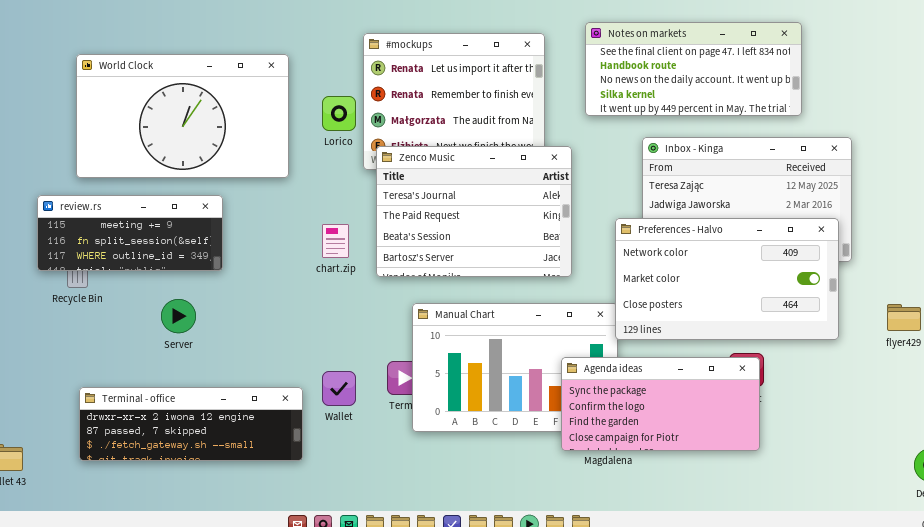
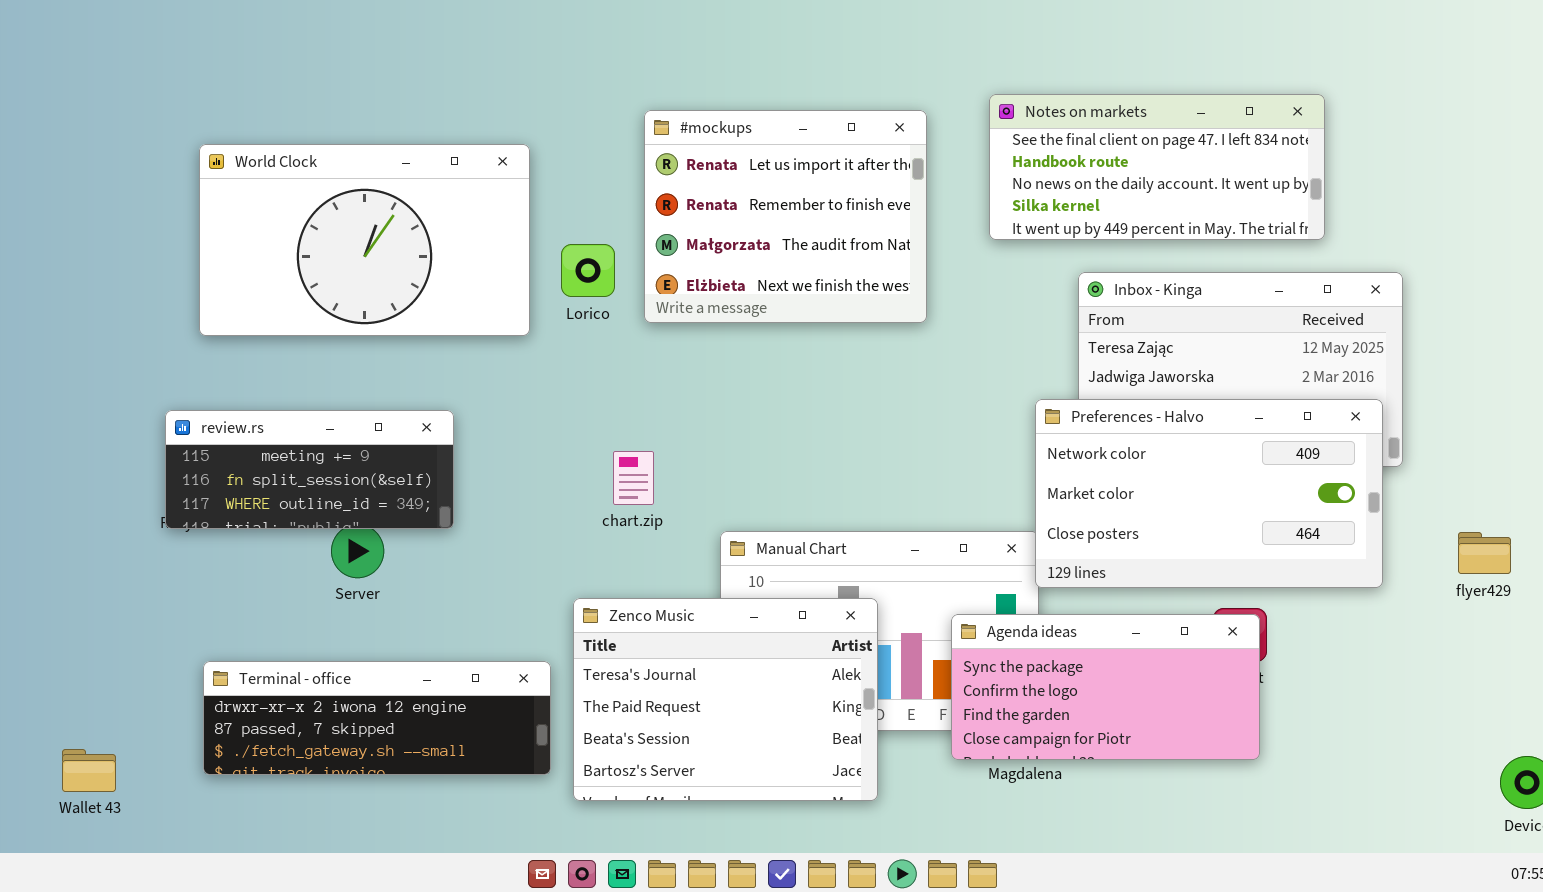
Lorico: [322,96,356,131] -> [561,244,615,297], moved
Zenco Music: [376,146,572,277] -> [573,598,878,801], moved
review.rs: [37,195,223,271] -> [165,410,454,529], moved
chart.zip: [322,224,349,258] -> [613,451,654,505], moved

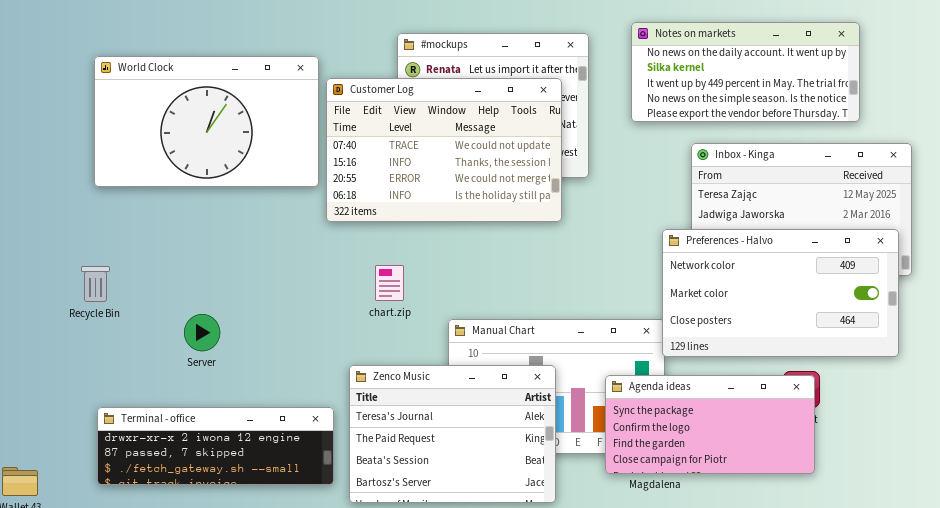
Notes on markets: [989,94,1325,240] -> [631,22,860,122], scrolled down 2 rows
Customer Log: none -> [326,78,562,222], opened
review.rs: [165,410,454,529] -> none, closed

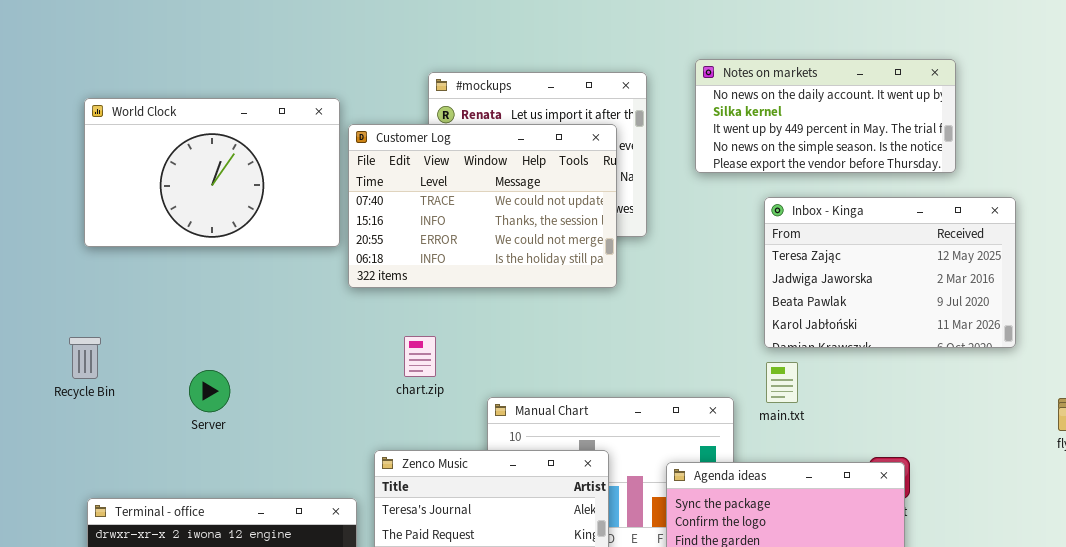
Preferences - Halvo: [662,229,899,357] -> none, closed
Server: [184,314,220,351] -> [189,370,230,412], moved

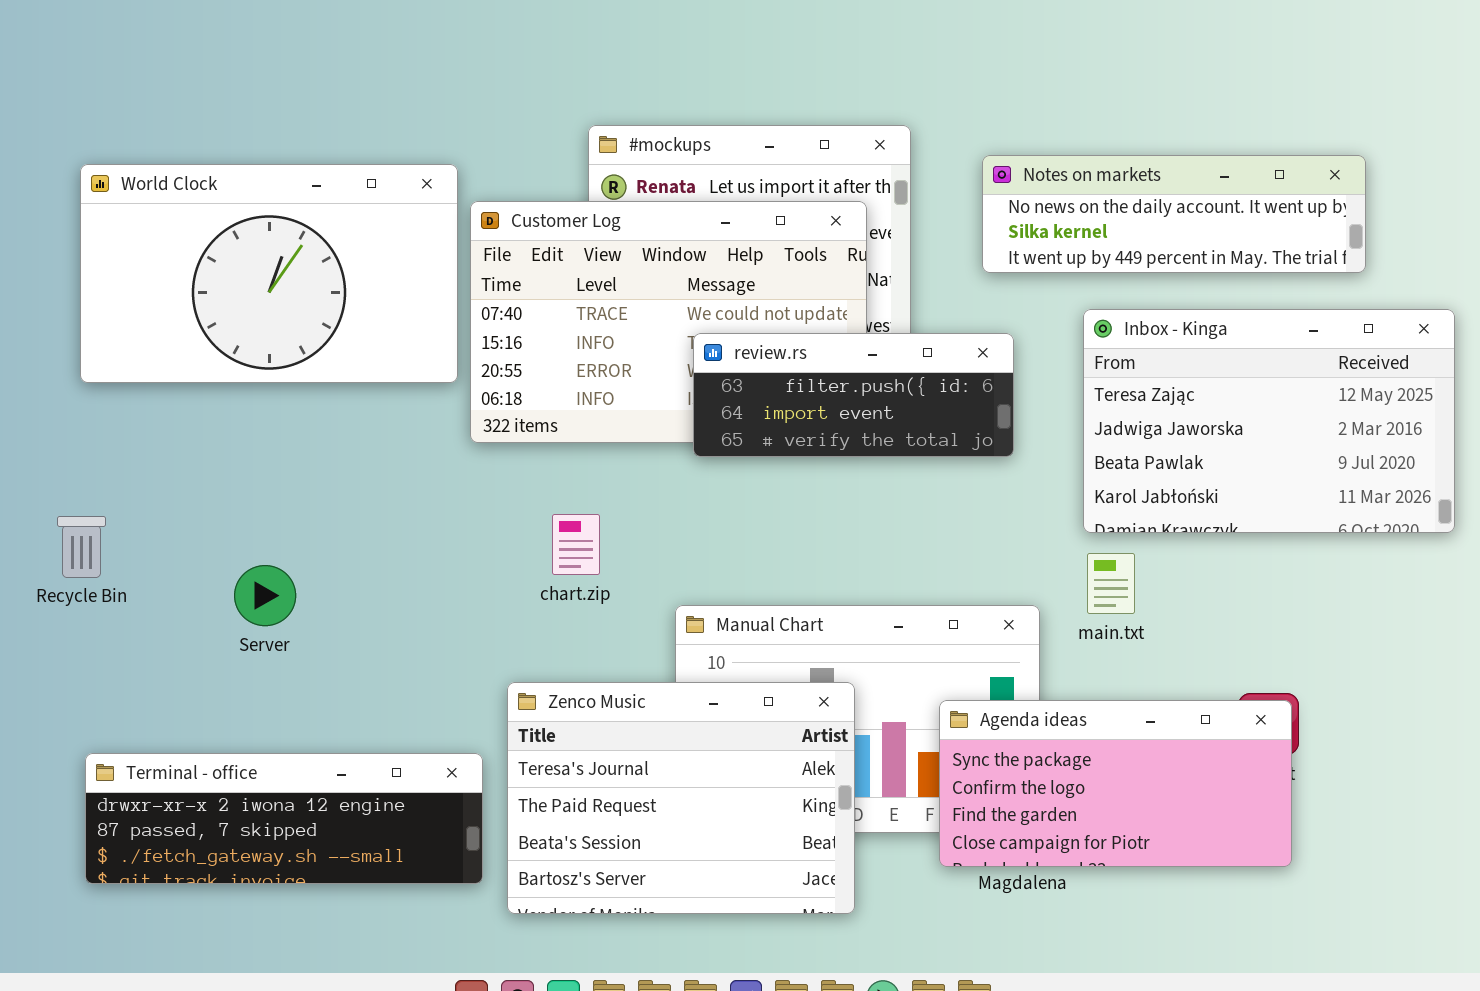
Notes on markets: [695,59,956,173] -> [982,155,1366,273], resized
review.rs: none -> [693,333,1014,457], opened

